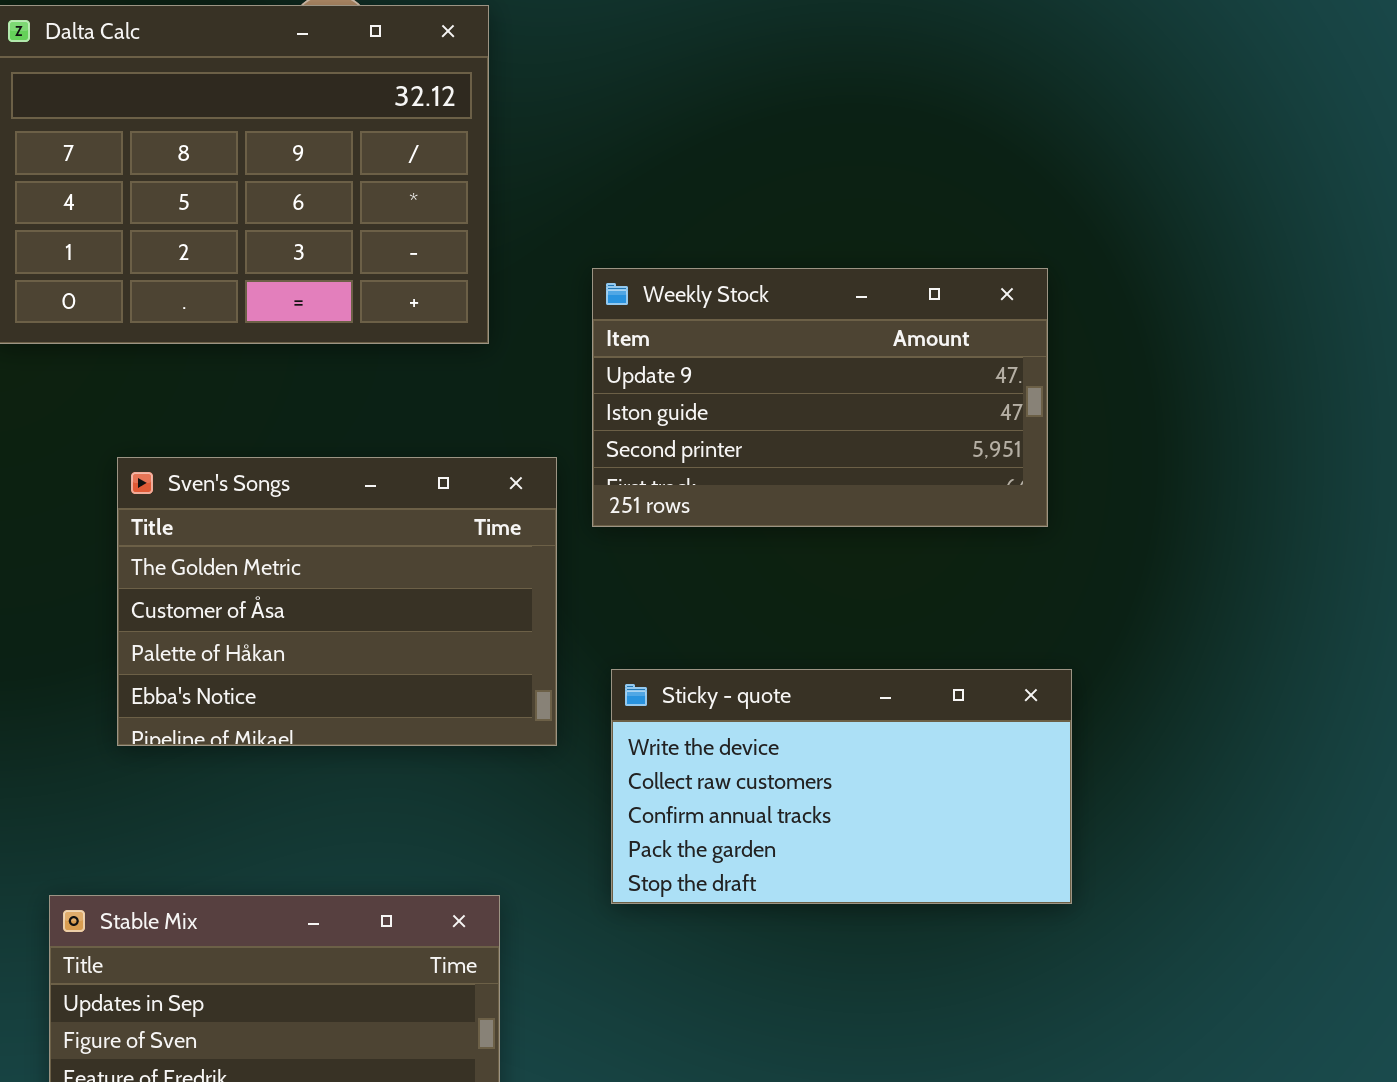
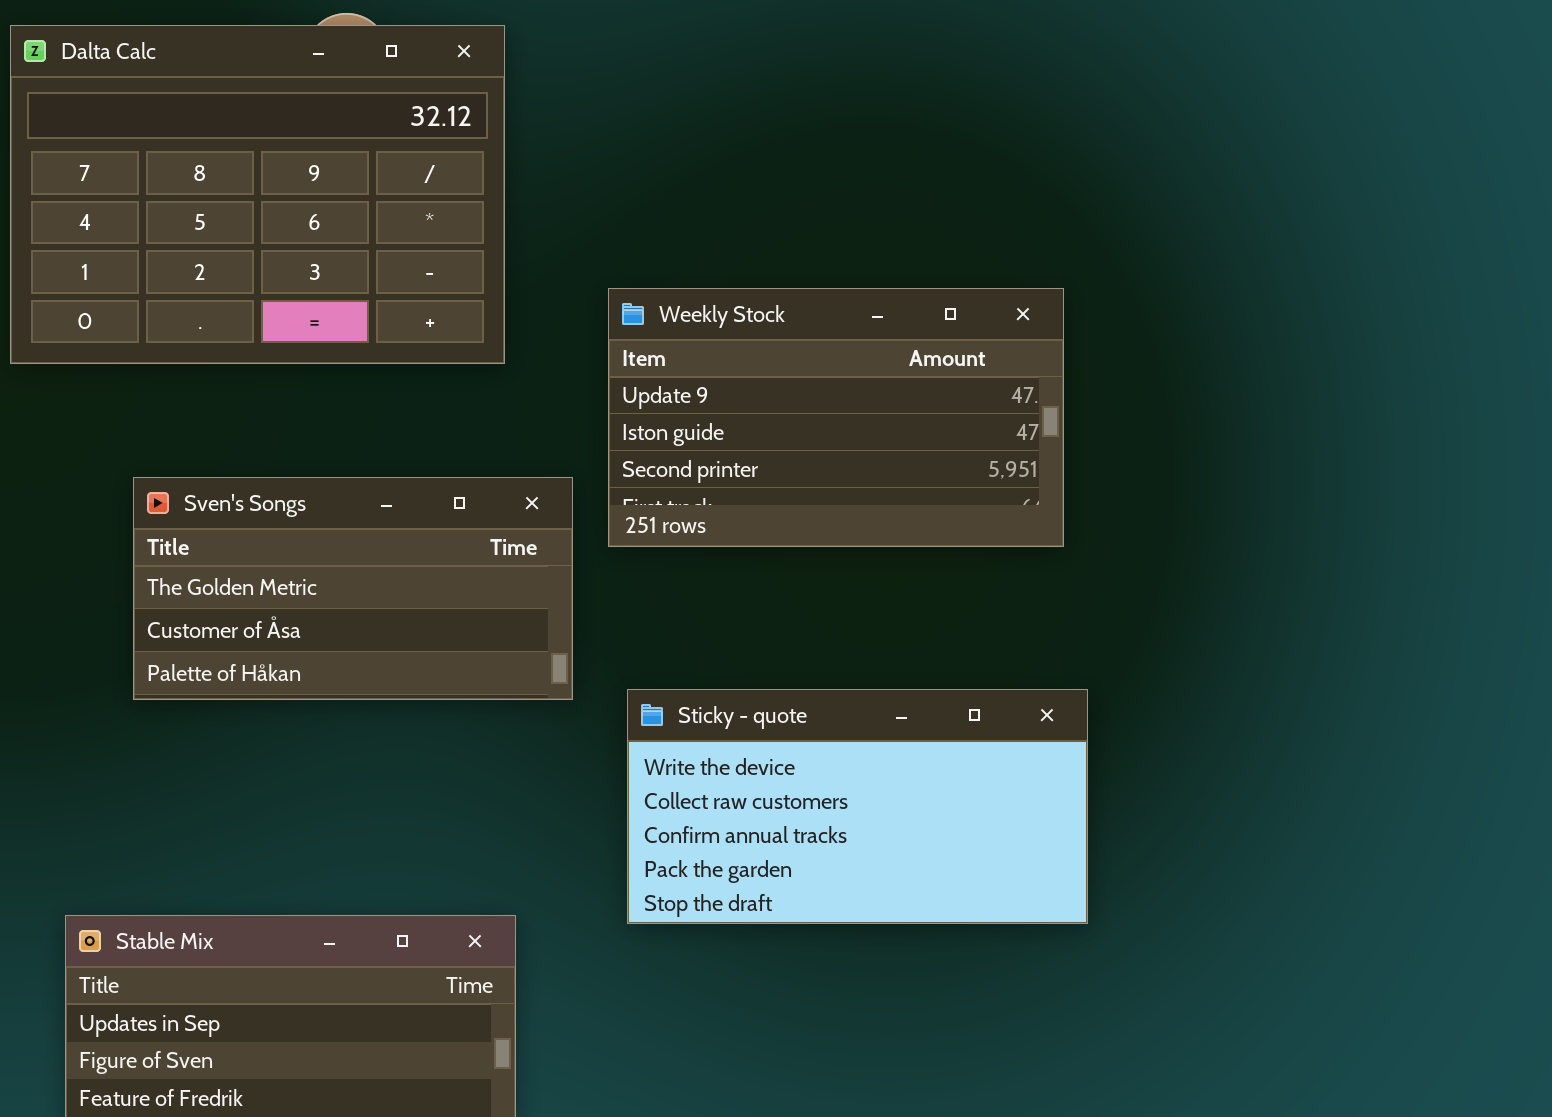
Sven's Songs: [117,457,557,746] -> [133,477,573,700], resized

